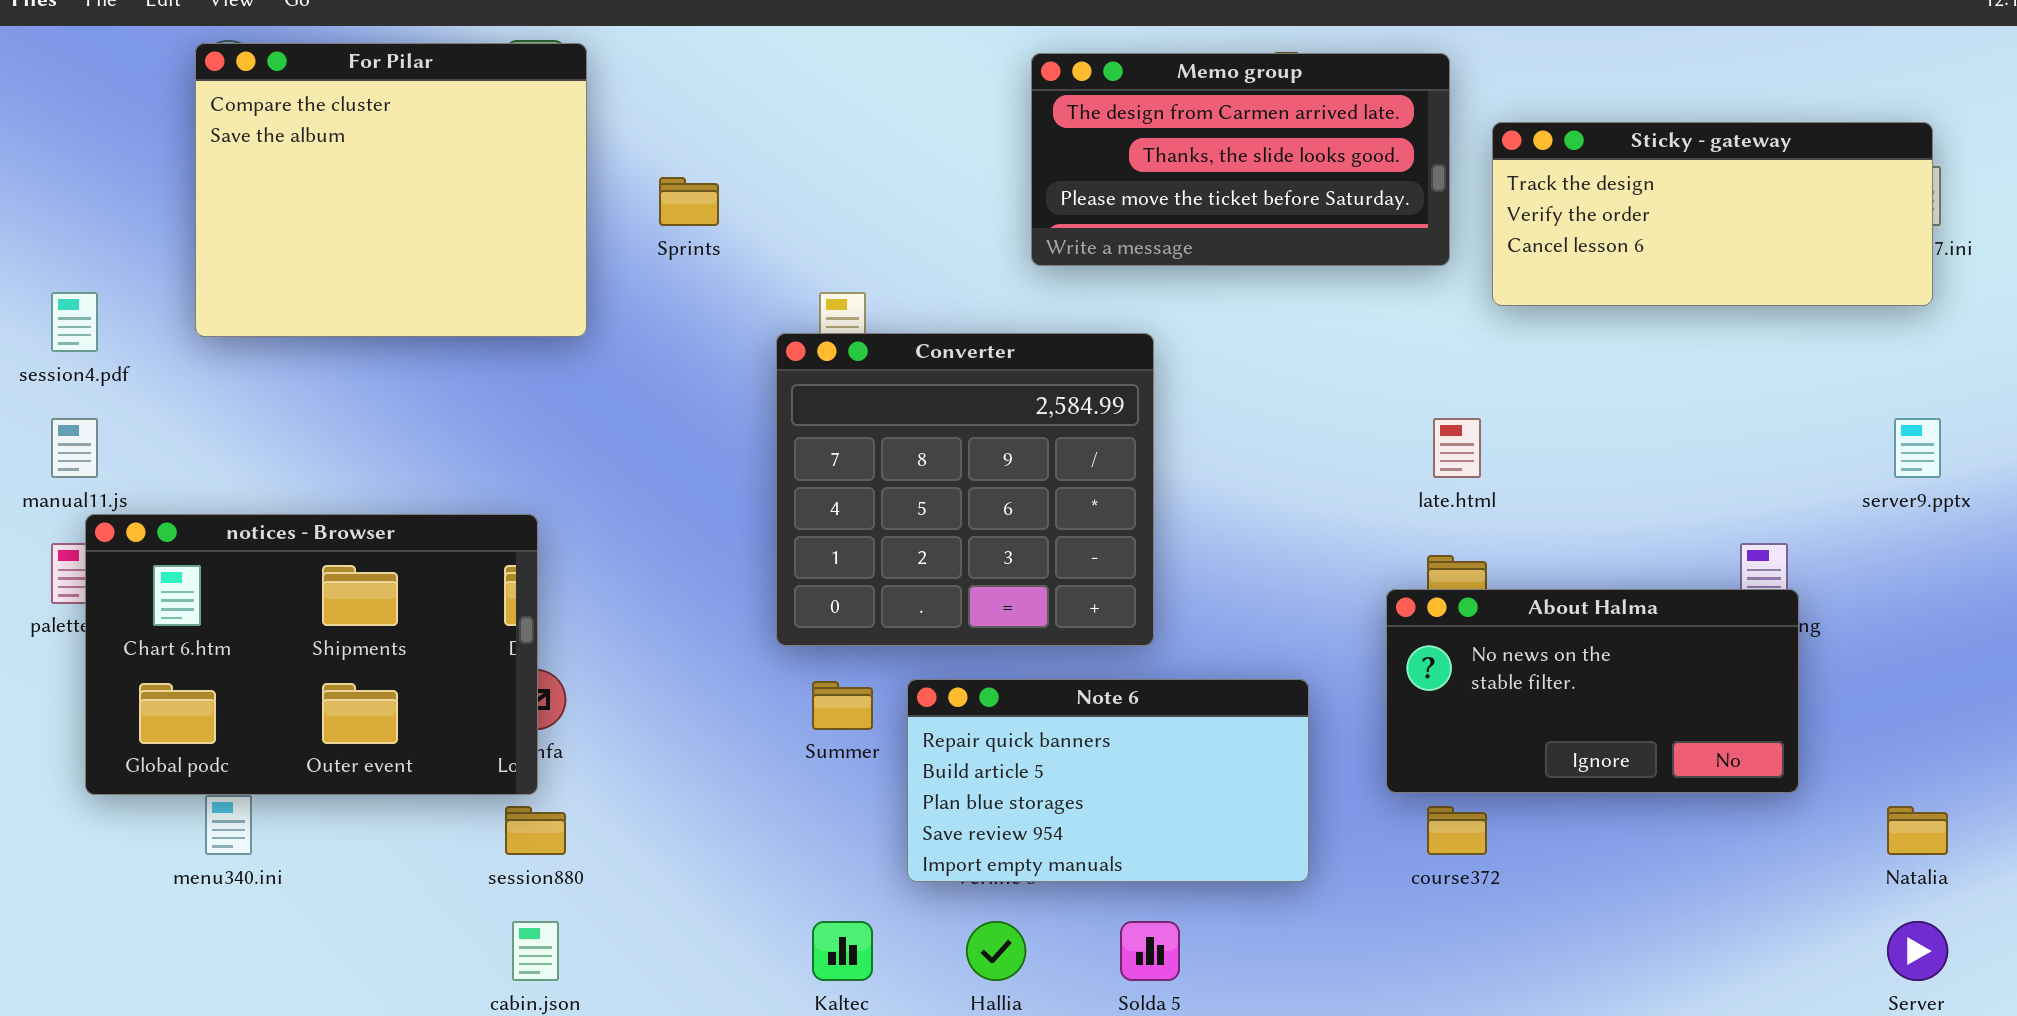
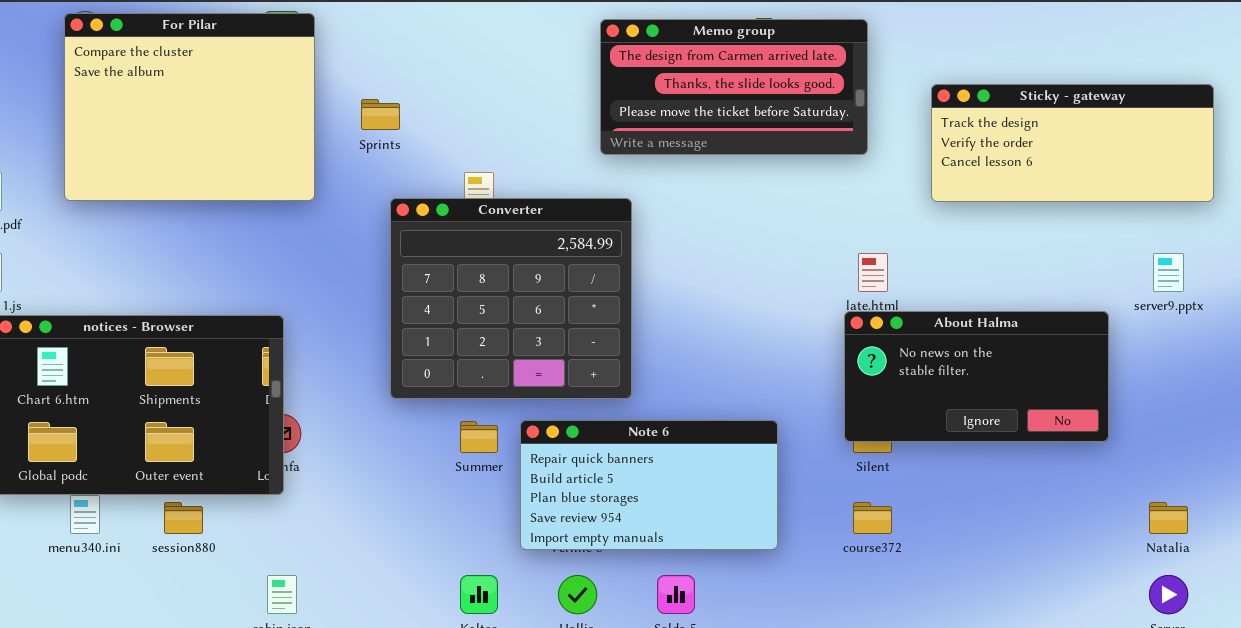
Sticky - gateway: [1492,122,1933,306] -> [931,84,1214,202], moved
Converter: [776,333,1154,646] -> [390,198,632,399], moved
About Halma: [1386,589,1799,793] -> [844,311,1109,442], moved
session880: [505,806,566,855] -> [164,502,203,534], moved

